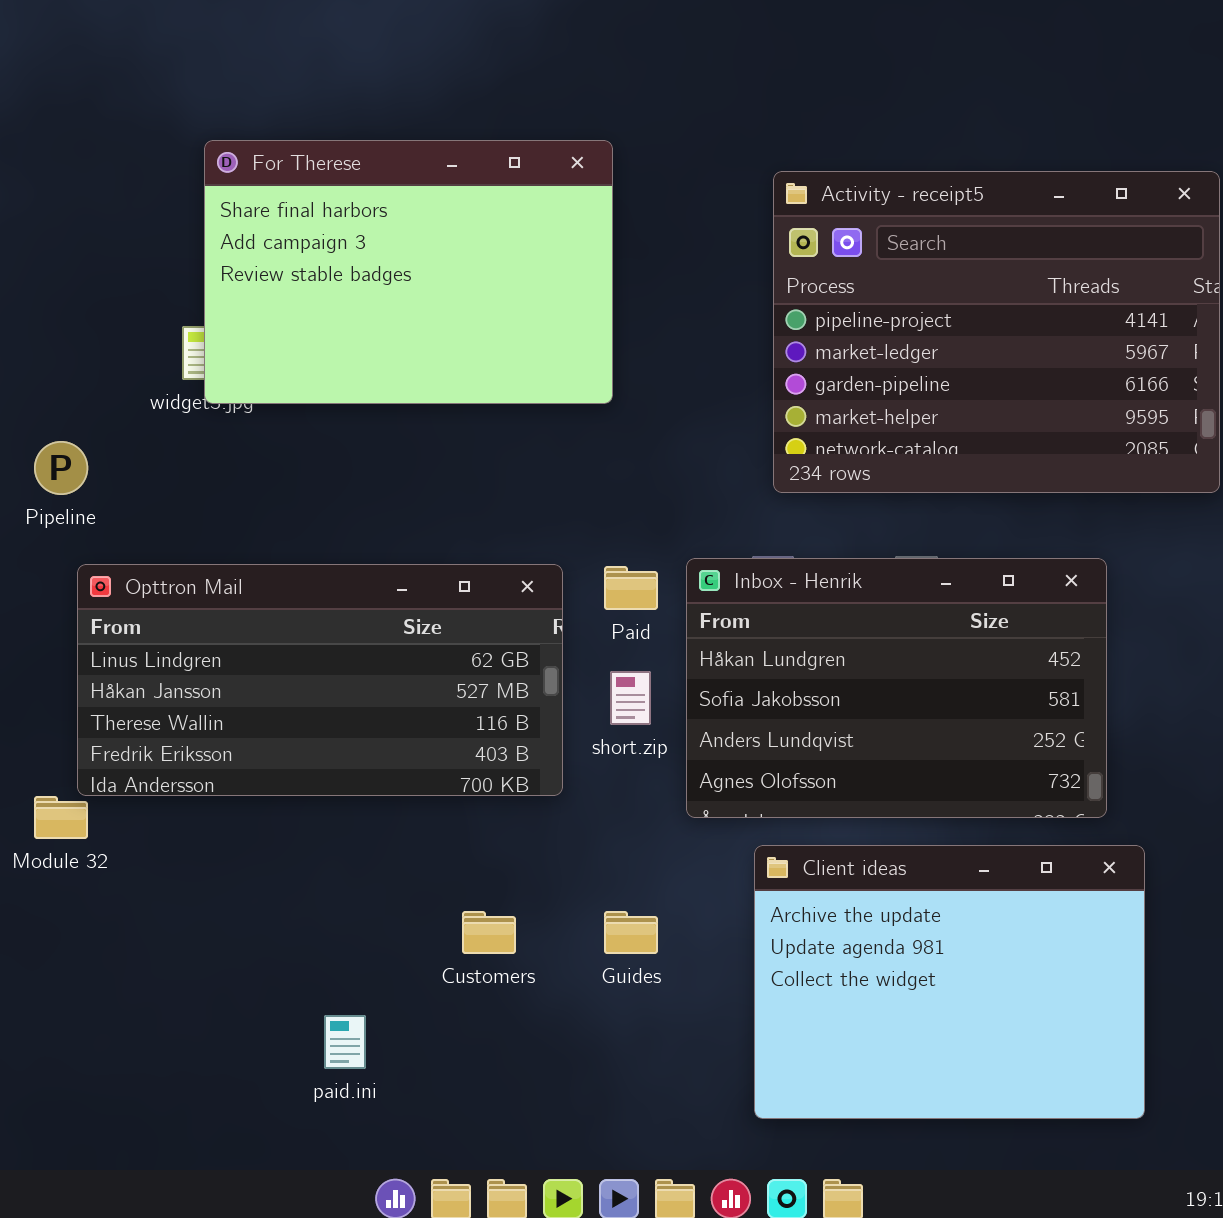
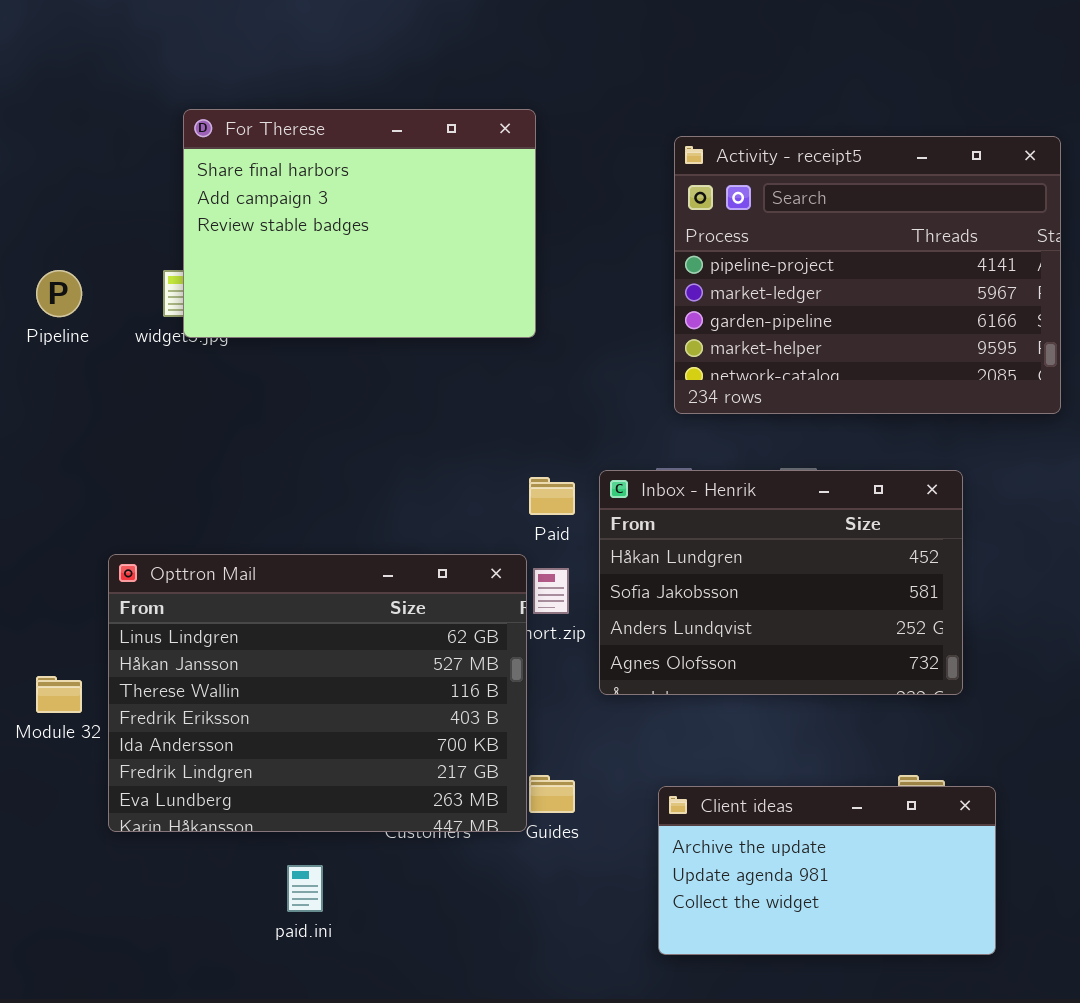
Pipeline: [34,441,88,495] -> [36,270,82,317], moved
Opttron Mail: [77,564,563,796] -> [108,554,527,832], moved, resized
Client ideas: [754,845,1145,1119] -> [658,786,996,955], resized

